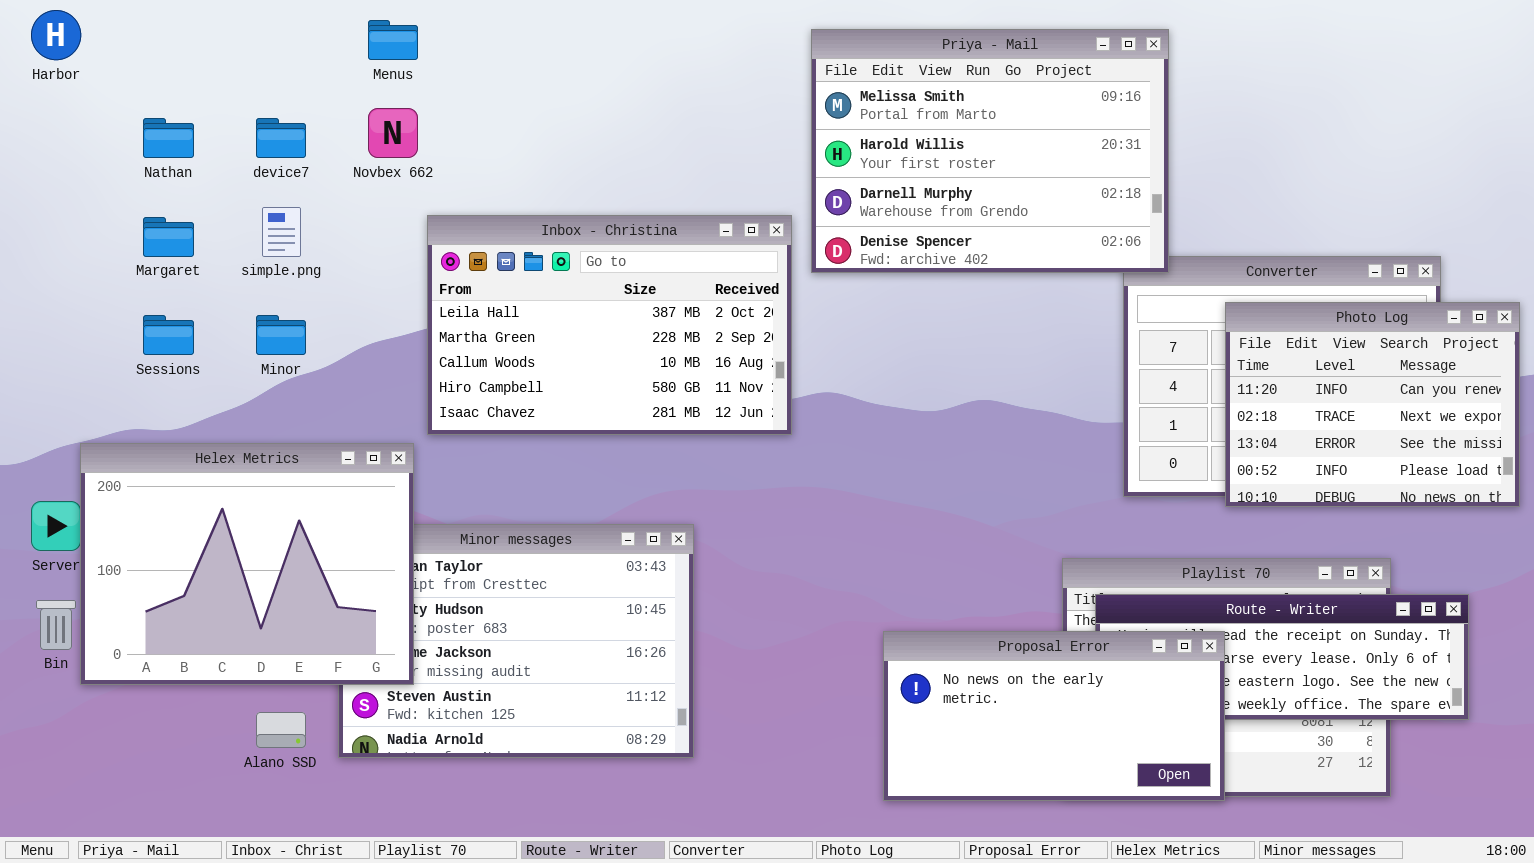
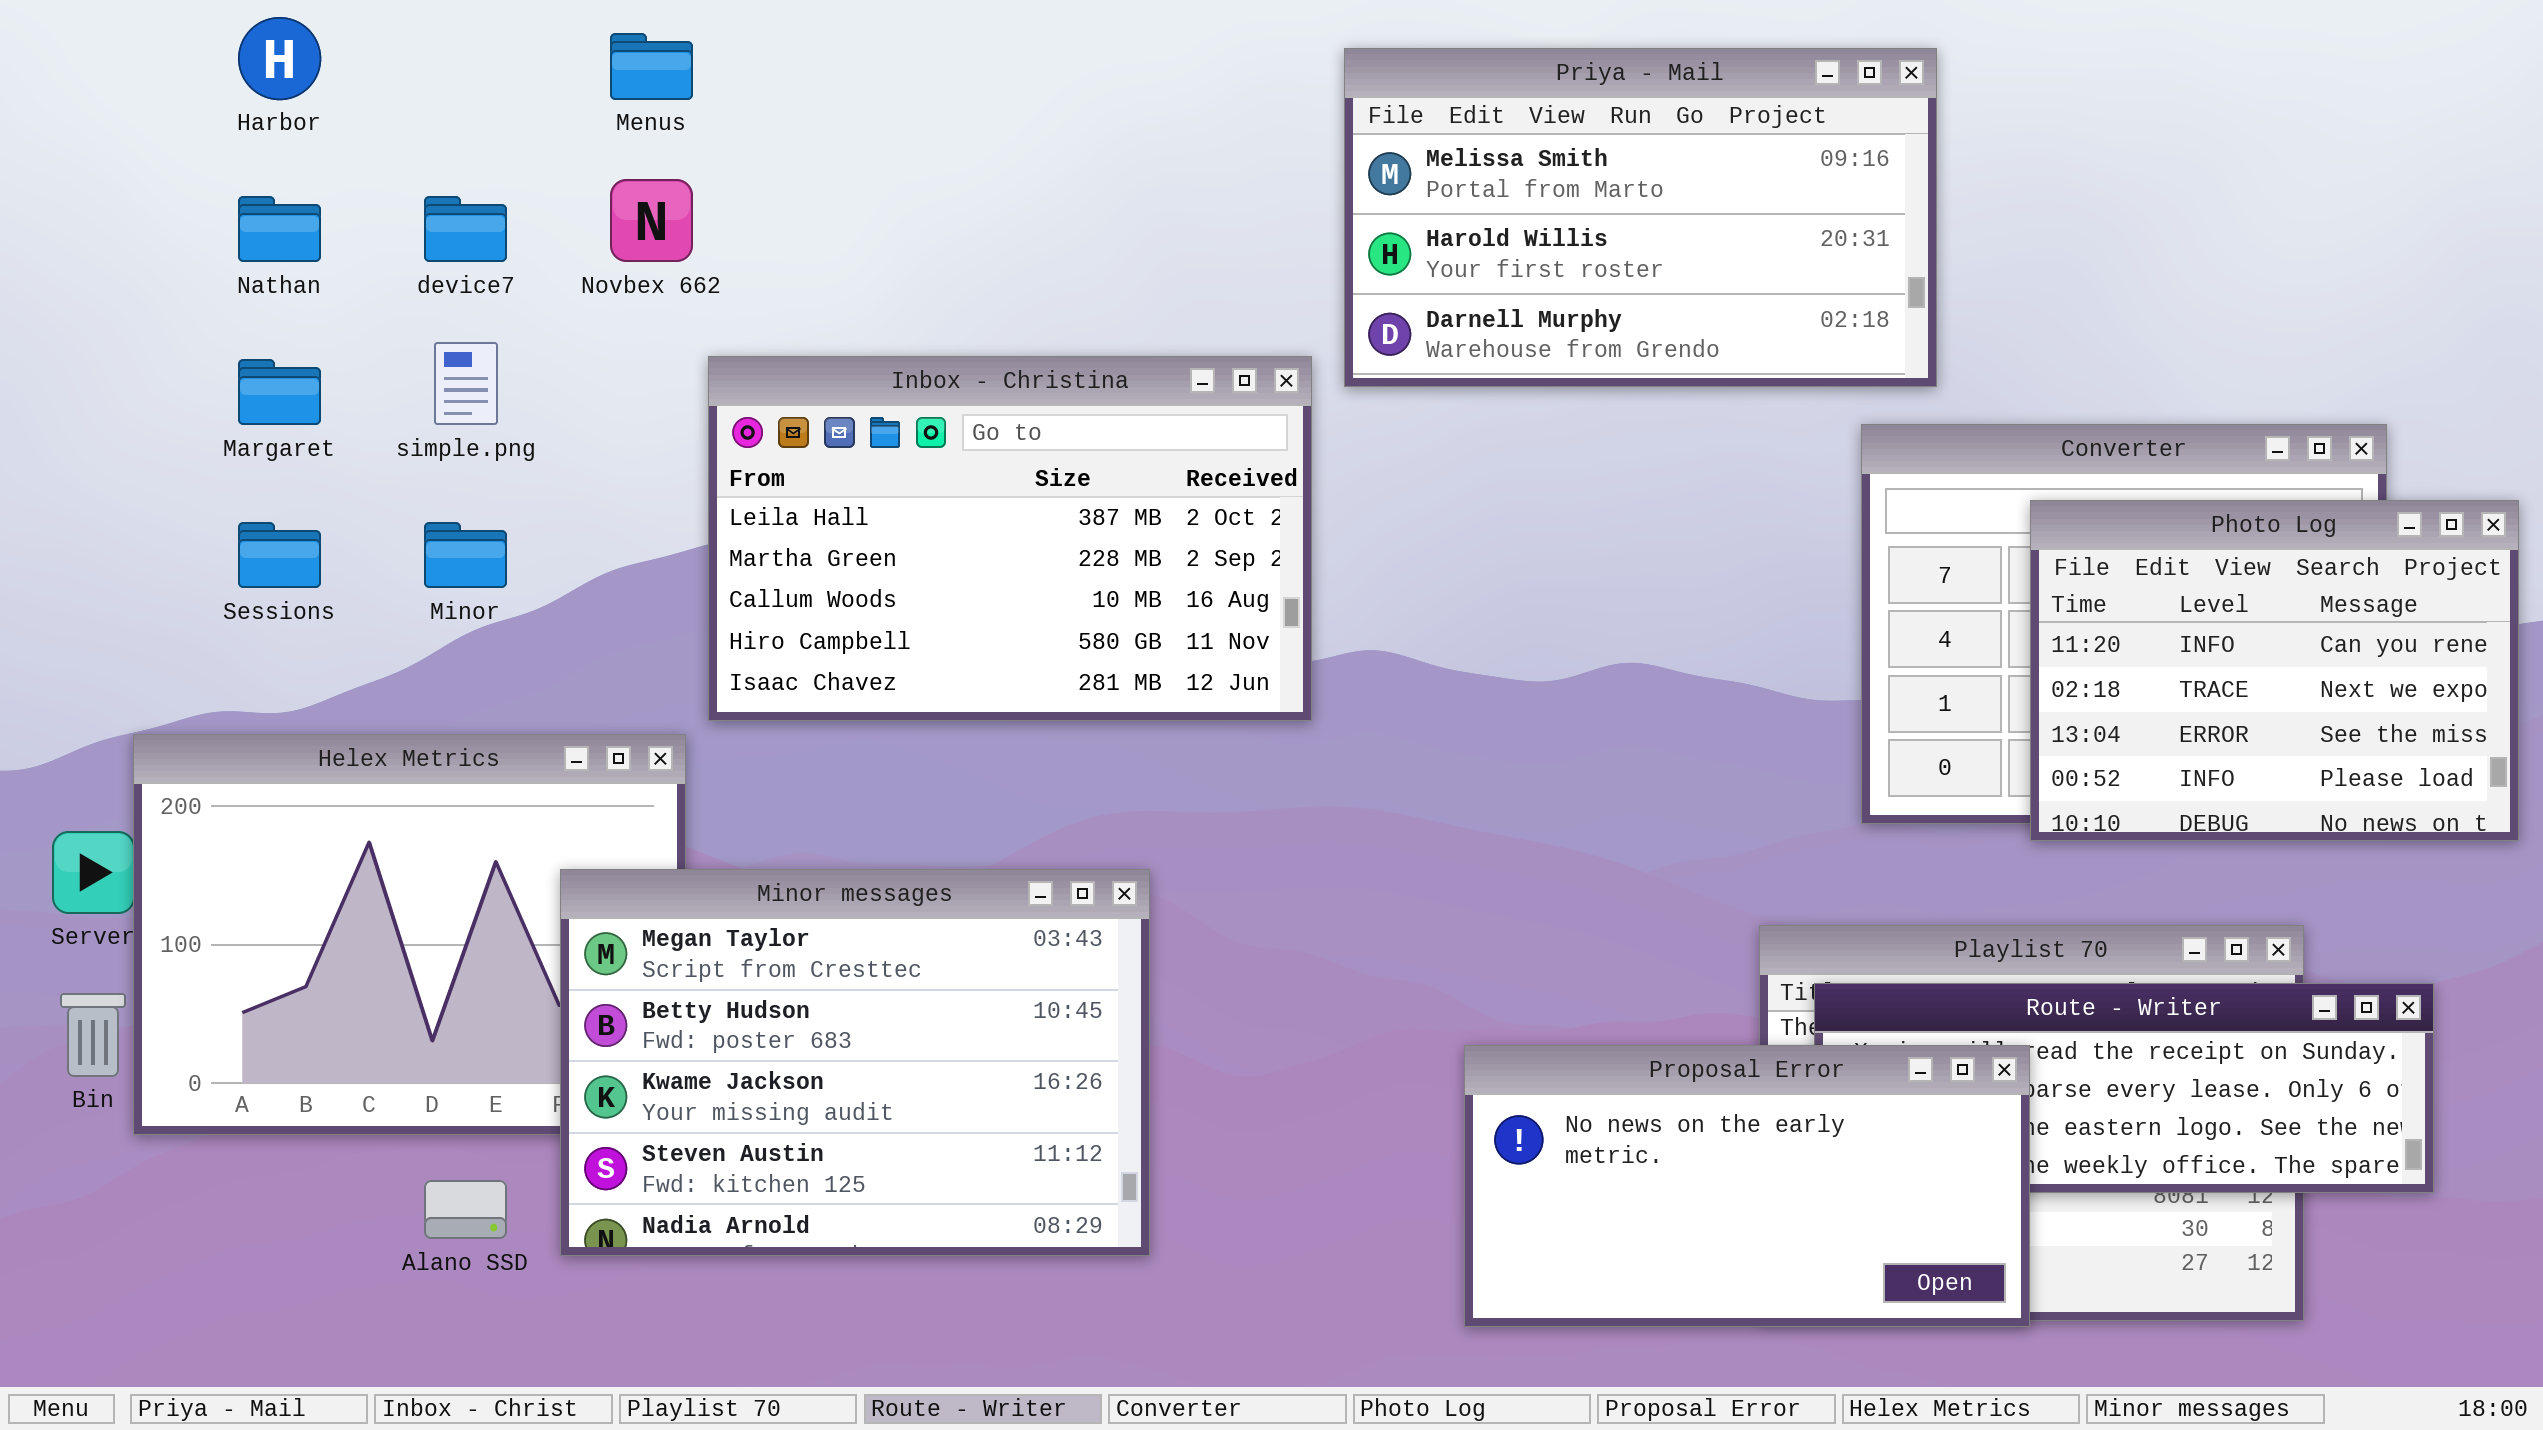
Harbor: [31,10,81,60] -> [238,17,321,100], moved
Priya - Mail: [811,29,1169,273] -> [1344,48,1937,387], resized
Minor messages: [338,524,694,758] -> [560,869,1150,1256], raised

